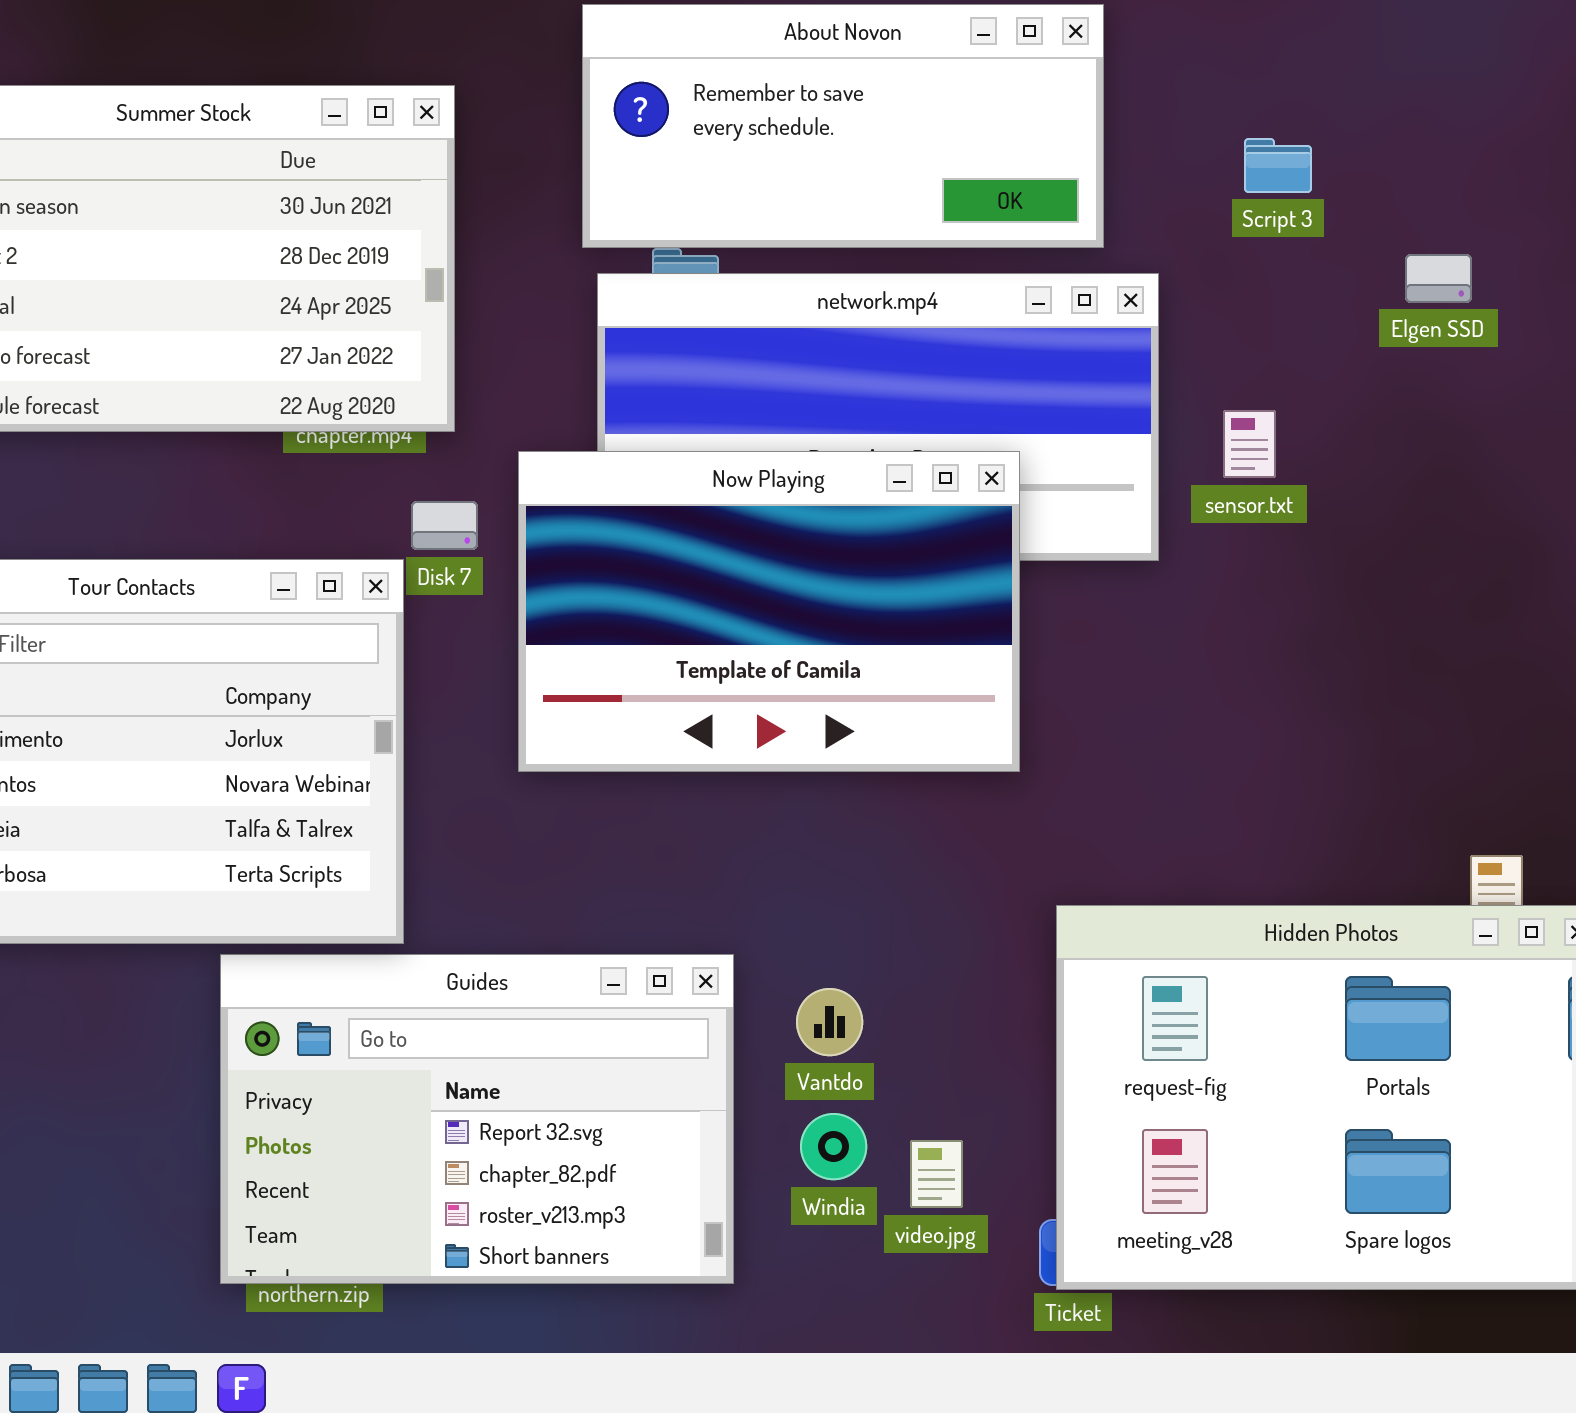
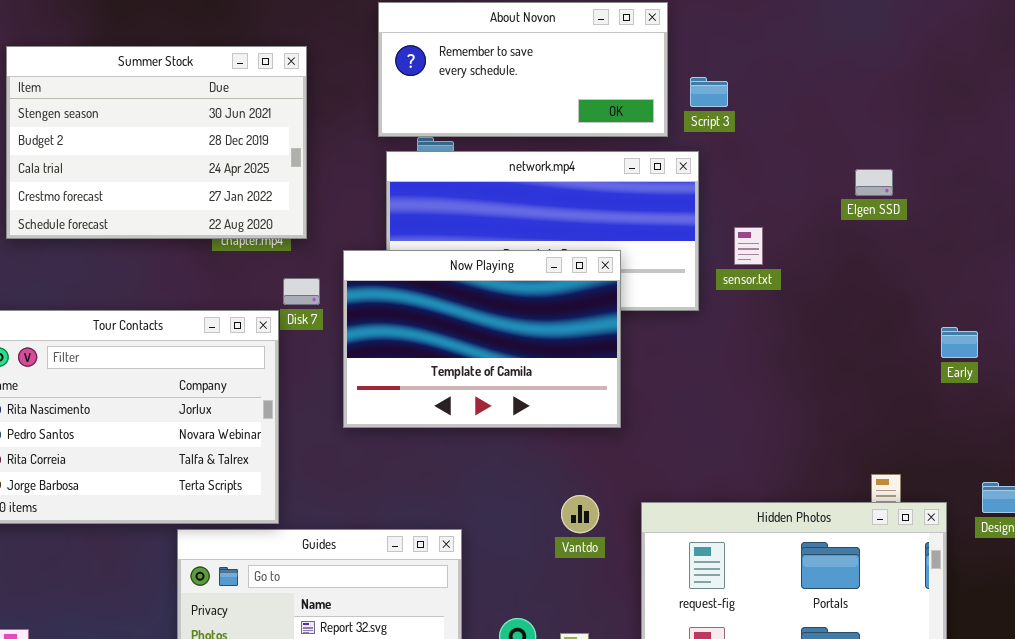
Script 3: [1244,138,1312,193] -> [690,77,728,107], moved
Elgen SSD: [1405,254,1472,303] -> [855,169,893,196], moved
Vantdo: [796,988,863,1056] -> [561,495,599,533], moved

